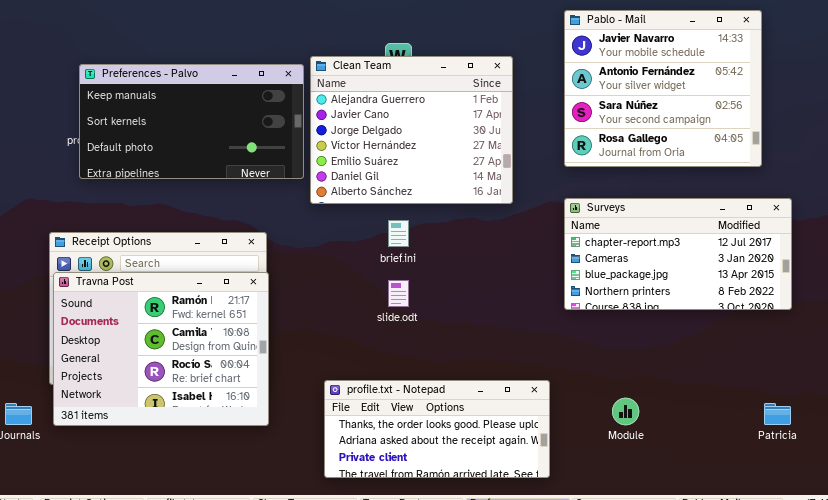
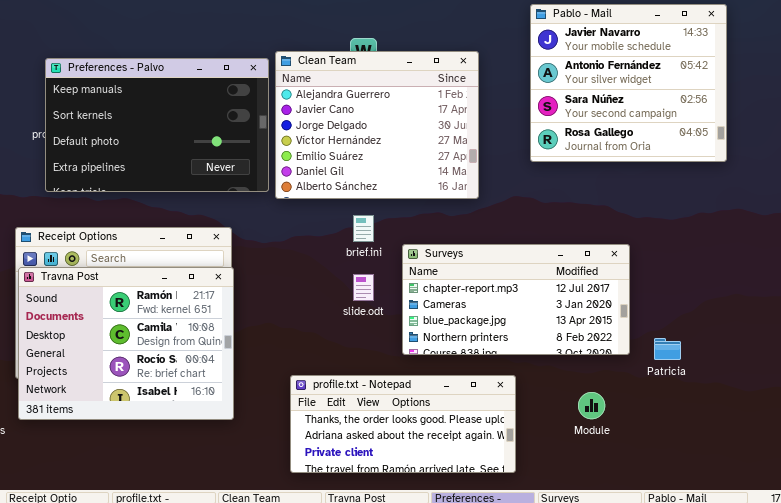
Preferences - Palvo: [79,64,304,179] -> [45,58,269,192], resized
Surveys: [564,198,792,310] -> [402,244,630,355], moved
Patricia: [764,403,791,425] -> [654,338,681,360], moved

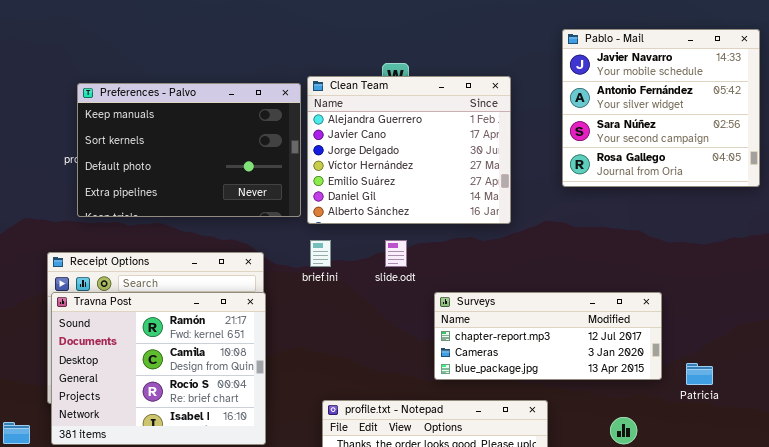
brief.ini: [353,215,374,242] -> [310,240,331,267], moved
Surveys: [402,244,630,355] -> [434,292,662,380], resized
slide.odt: [353,274,374,301] -> [385,240,407,267], moved

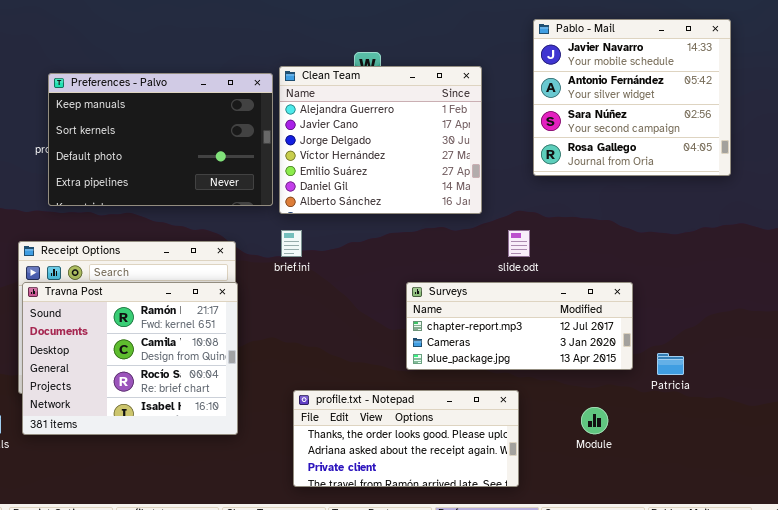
slide.odt: [385,240,407,267] -> [508,230,530,257], moved

